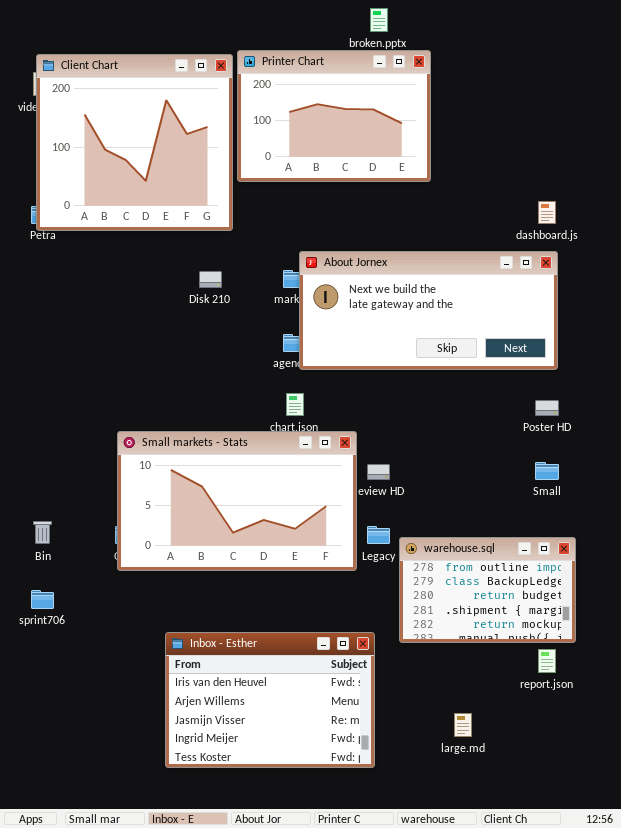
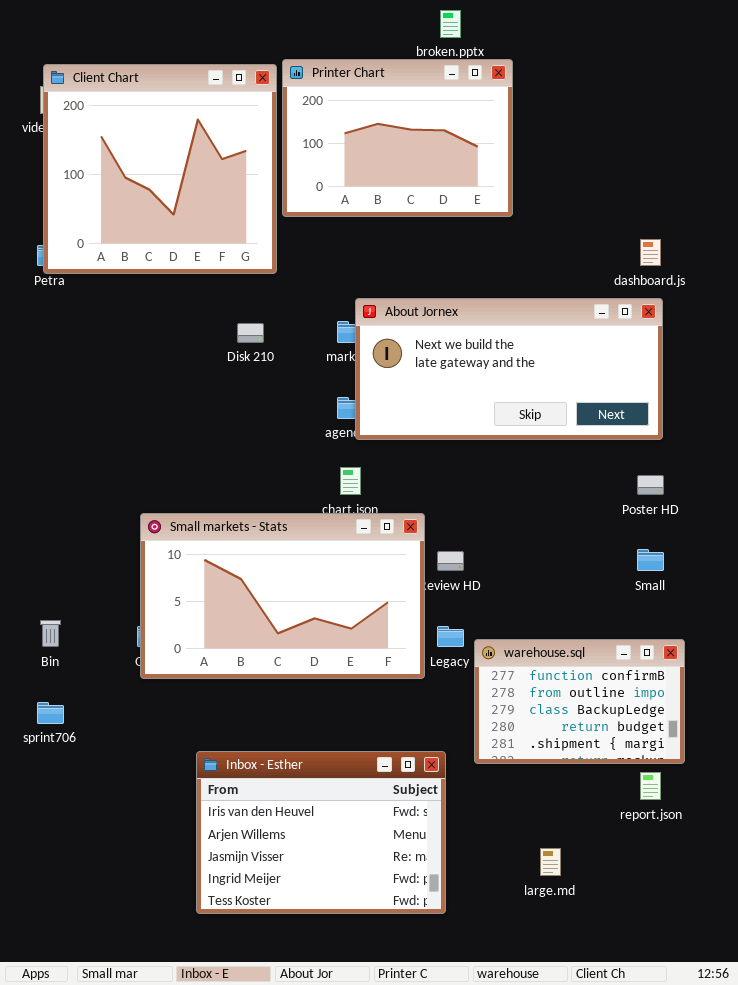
warehouse.sql: [399,537,576,643] -> [474,639,685,764], scrolled up 1 row

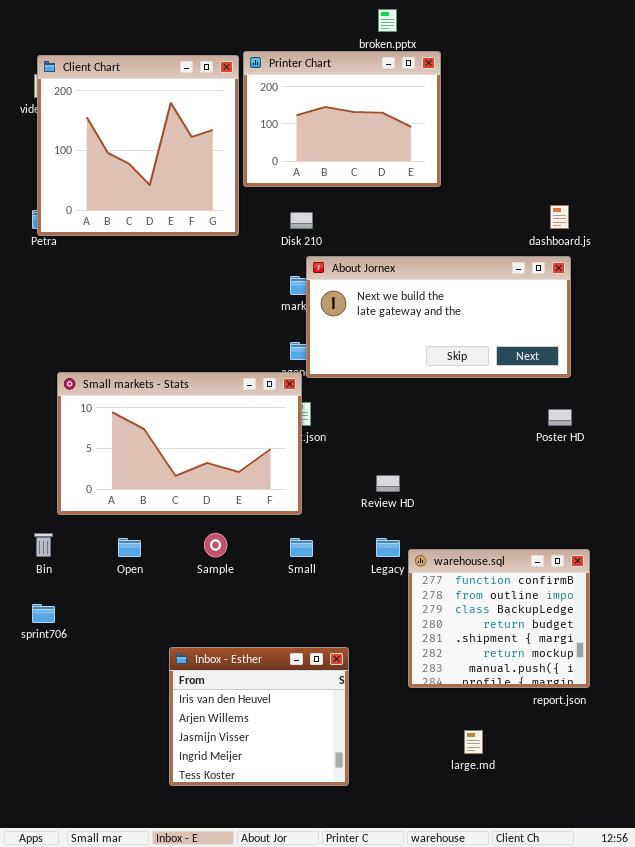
Disk 210: [237,323,264,343] -> [290,212,313,229], moved
Small markets - Stats: [140,513,425,679] -> [57,372,302,515], moved
Small: [637,549,664,571] -> [290,538,313,557], moved
warehouse.sql: [474,639,685,764] -> [408,549,590,688], resized
Inbox - Esther: [196,751,446,914] -> [169,647,349,786], resized

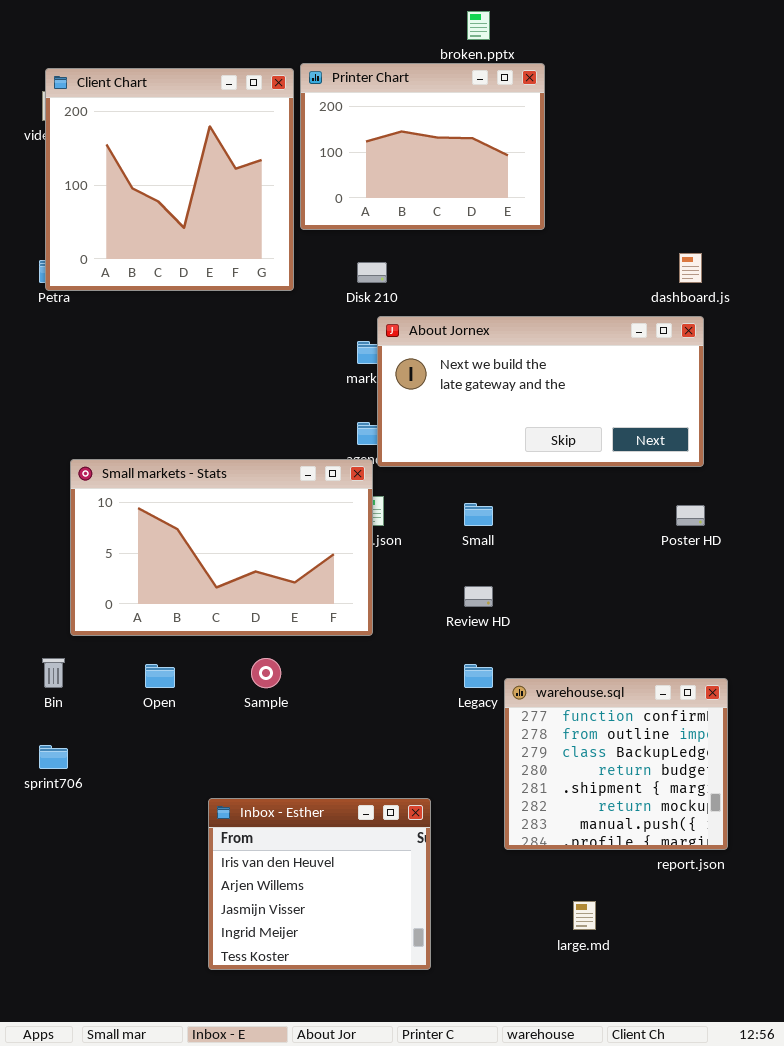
Small: [290,538,313,557] -> [464,503,493,526], moved

